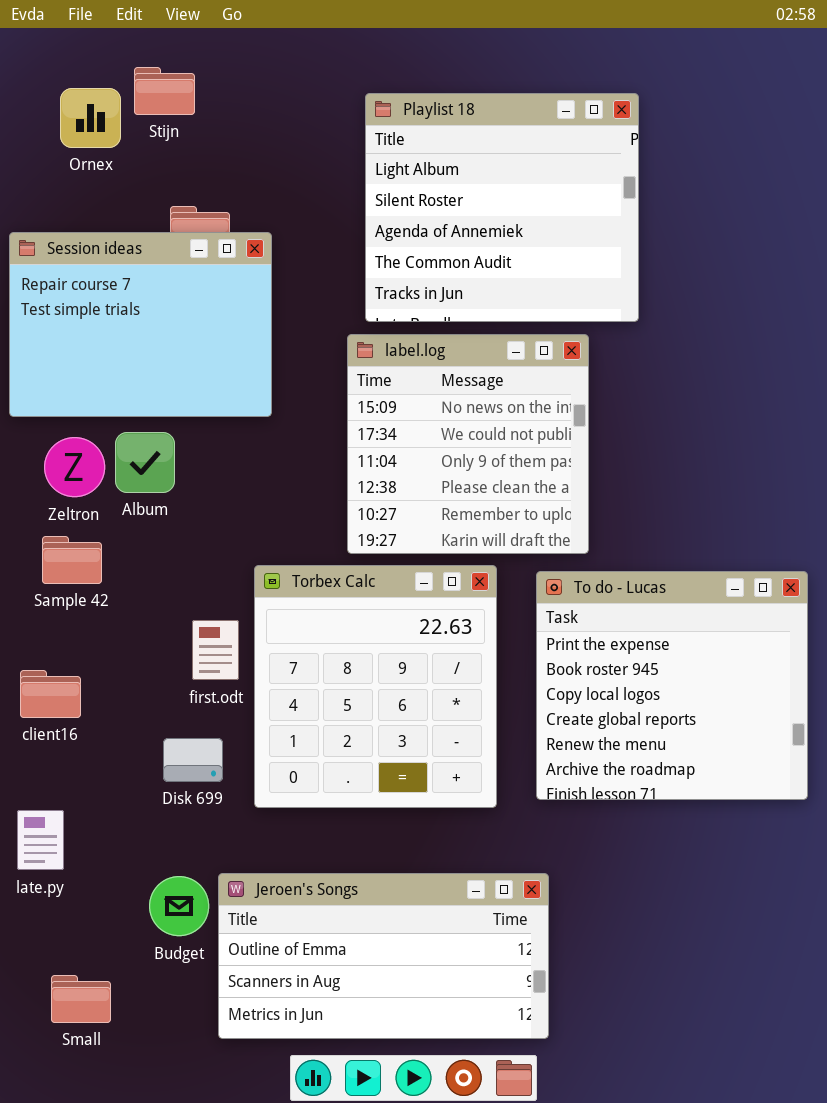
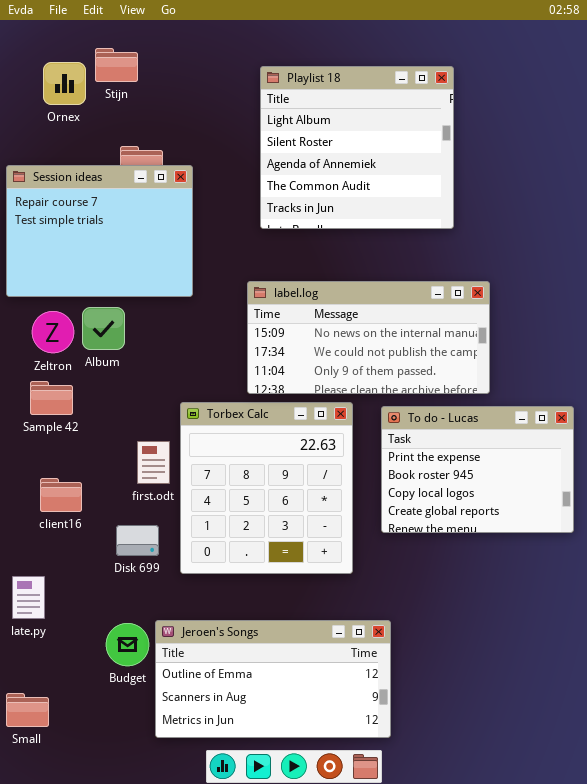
label.log: [347,334,589,554] -> [247,281,490,394], resized
To do - Lucas: [536,571,808,800] -> [381,406,574,533], resized
client16: [20,670,81,718] -> [40,478,82,512], moved
Small: [51,975,111,1023] -> [6,693,49,727], moved

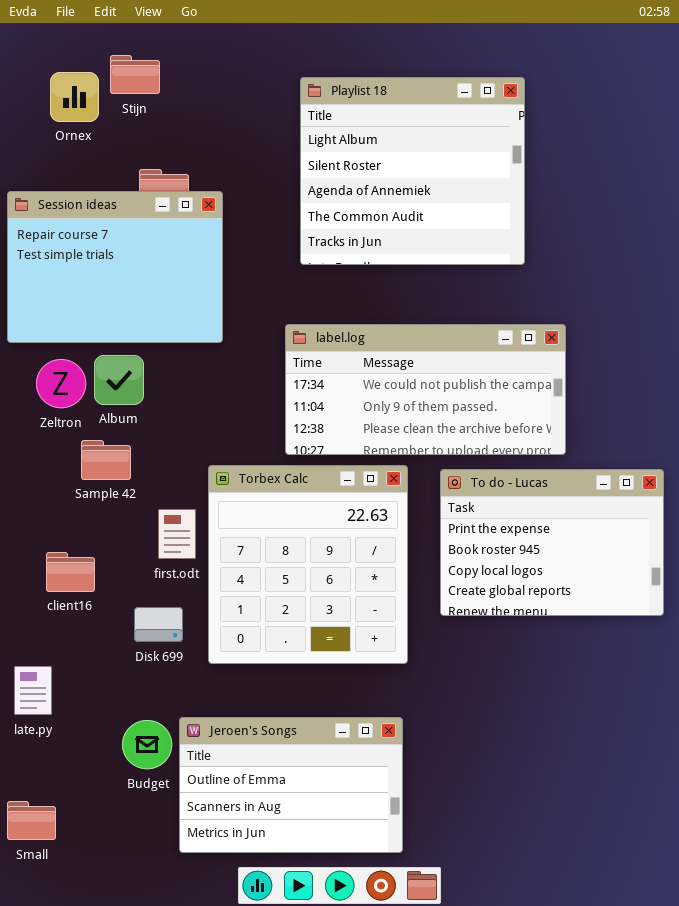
label.log: [247,281,490,394] -> [285,324,566,455], scrolled down 1 row
Sample 42: [30,381,73,415] -> [81,440,131,480], moved
Jeroen's Songs: [155,620,391,738] -> [179,717,403,853], resized

